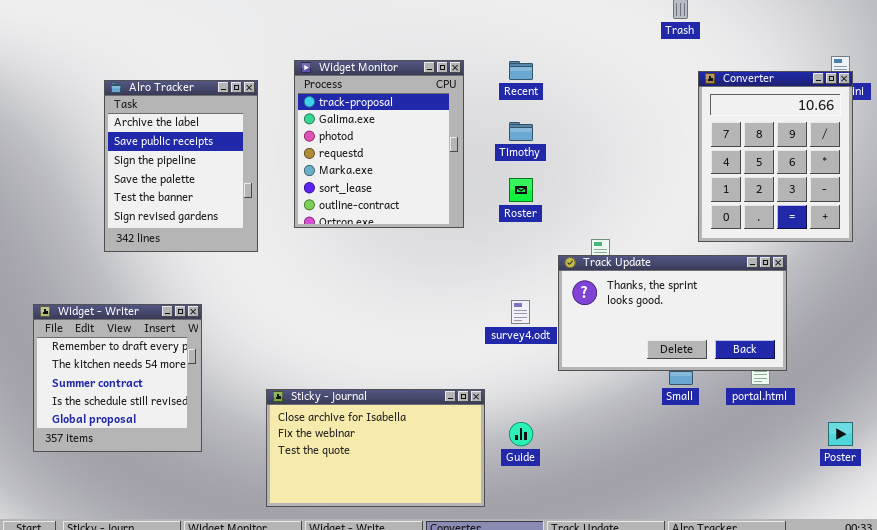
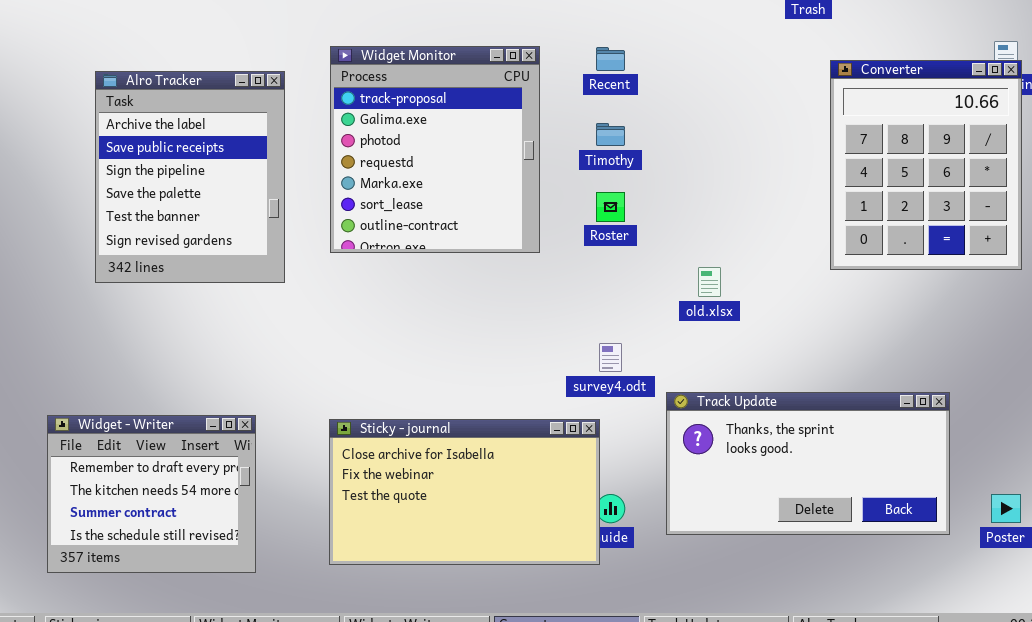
Track Update: [558,255,787,371] -> [666,392,950,535], moved
Widget - Writer: [33,304,202,452] -> [47,415,256,573], moved, resized
Sticky - journal: [266,389,485,507] -> [329,419,600,565], moved

